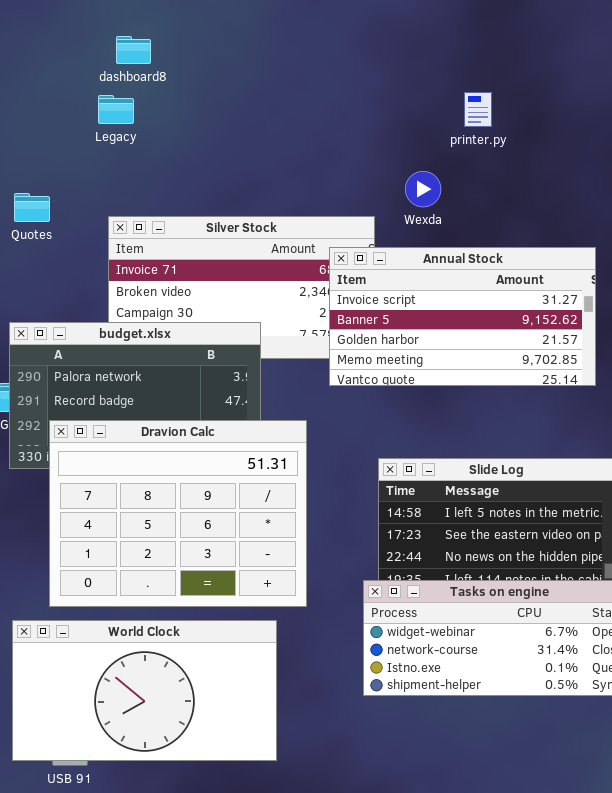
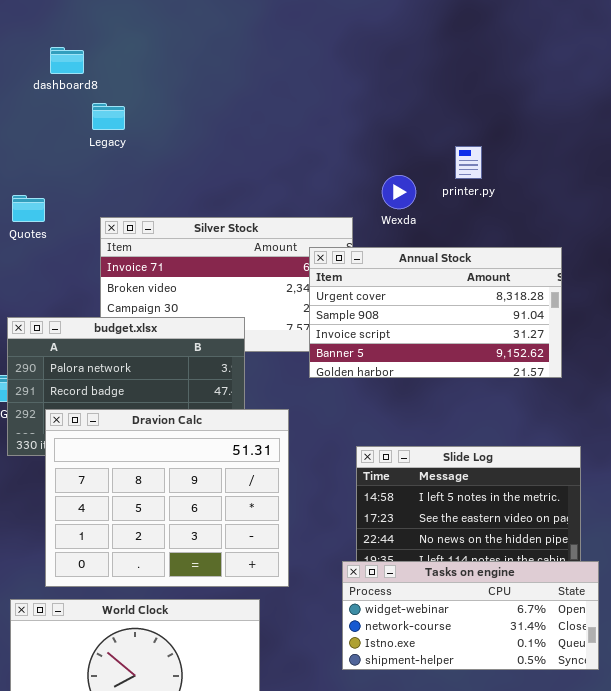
dashboard8: [116,36,151,64] -> [50,47,84,74], moved
printer.py: [464,92,492,127] -> [455,146,482,179], moved
Annual Stock: [329,247,596,386] -> [309,247,562,378], scrolled up 2 rows

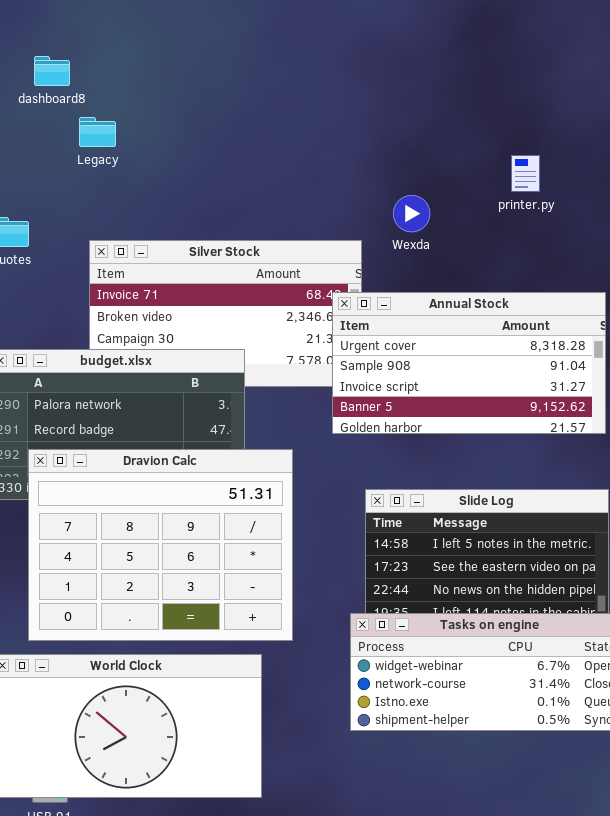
printer.py: [455,146,482,179] -> [511,155,540,192], moved
Annual Stock: [309,247,562,378] -> [332,292,606,434], moved

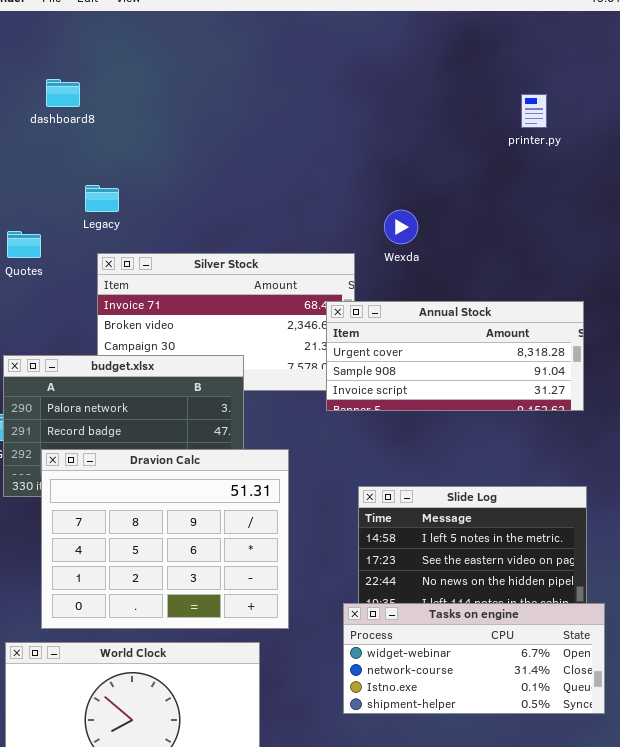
Legacy: [79,117,116,147] -> [85,185,119,212], moved
printer.py: [511,155,540,192] -> [521,94,547,128], moved
Annual Stock: [332,292,606,434] -> [326,301,584,411], resized

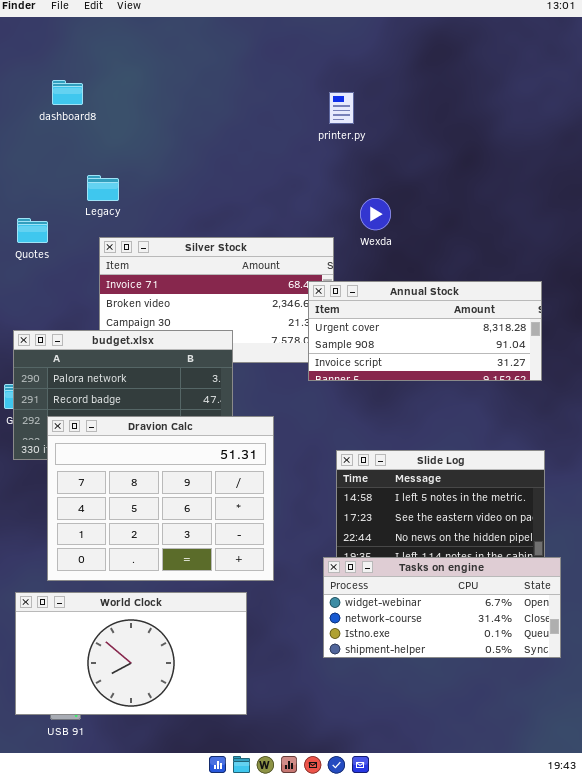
printer.py: [521,94,547,128] -> [329,92,354,124], moved

